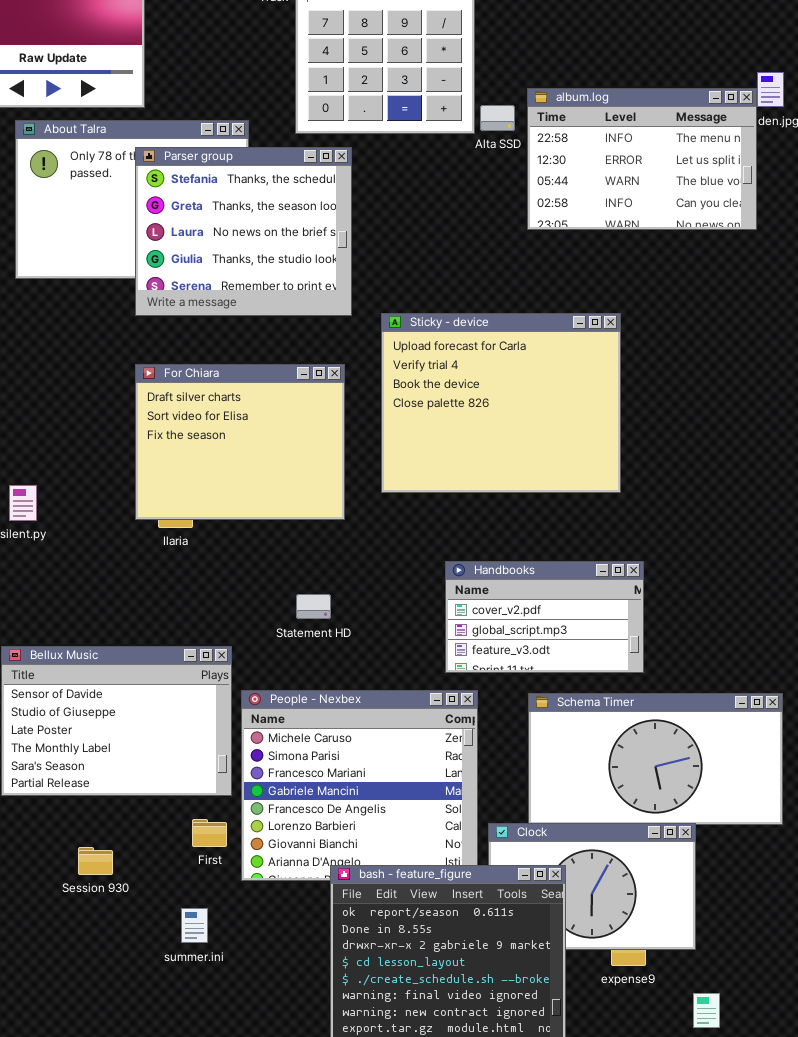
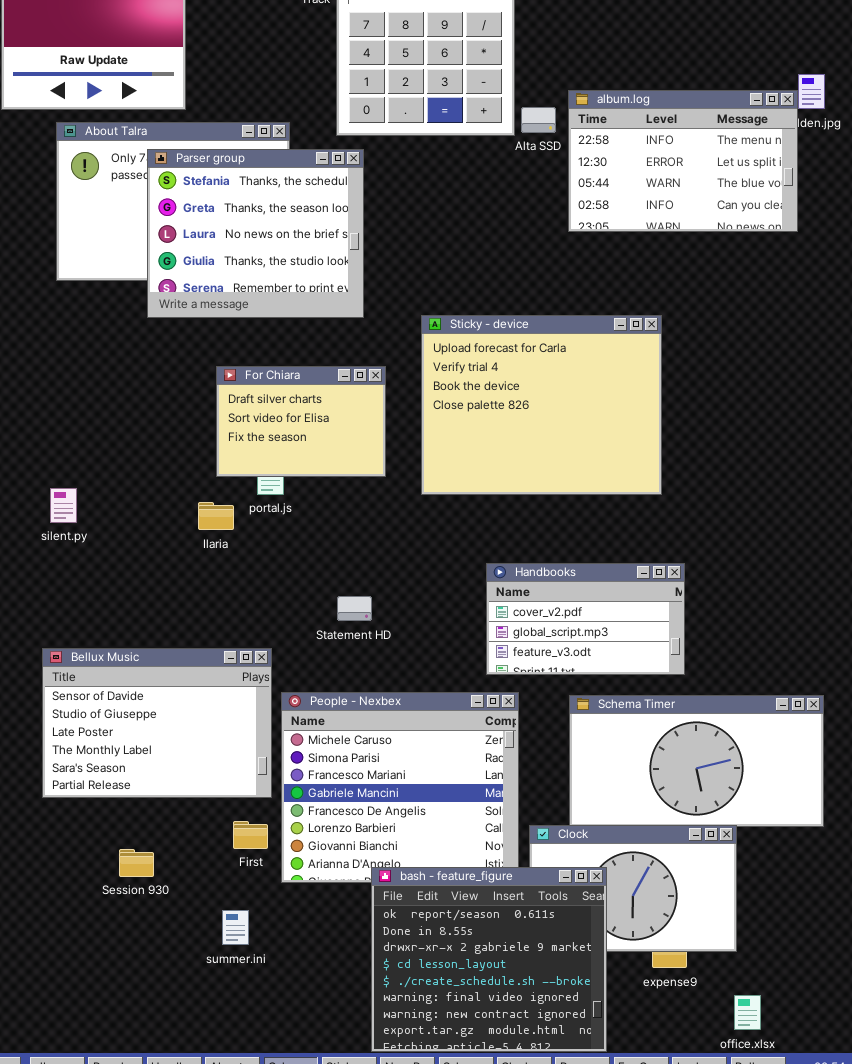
Parser group: [135,147,352,316] -> [147,149,364,318], moved
For Chiara: [135,364,345,520] -> [216,366,386,477], resized

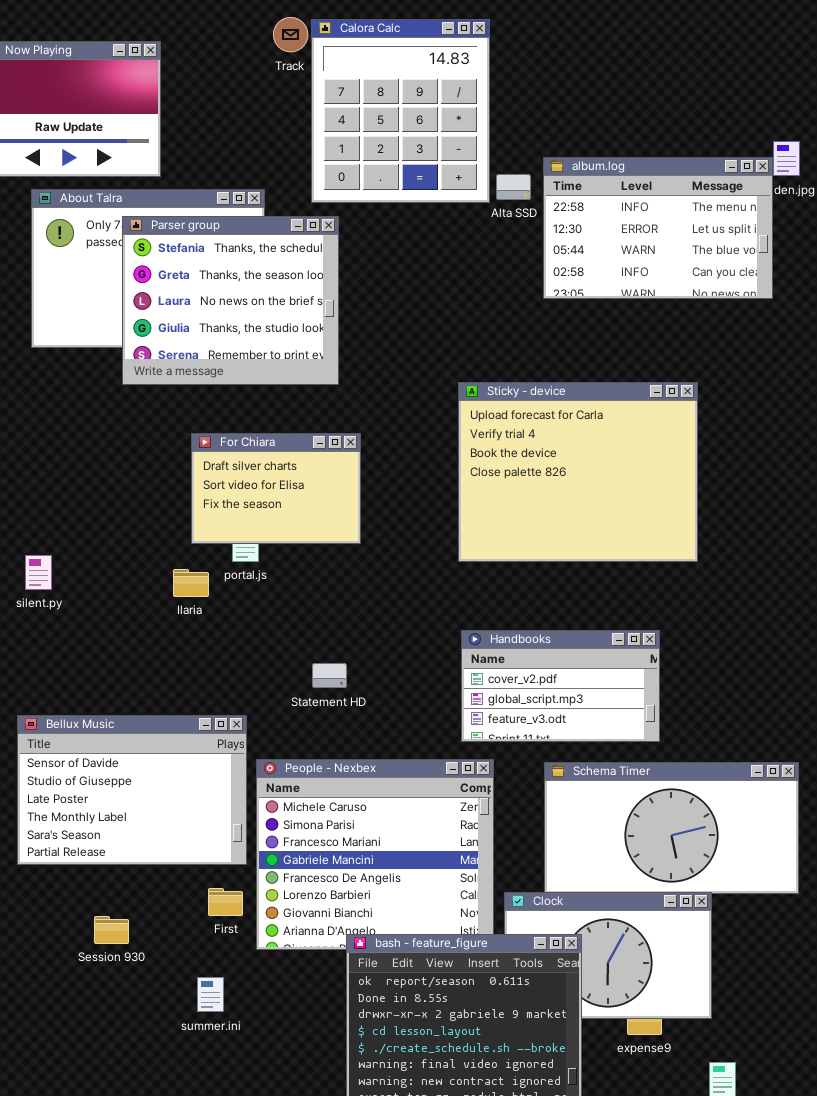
Sticky - device: [421,315,662,495] -> [458,382,698,562], moved

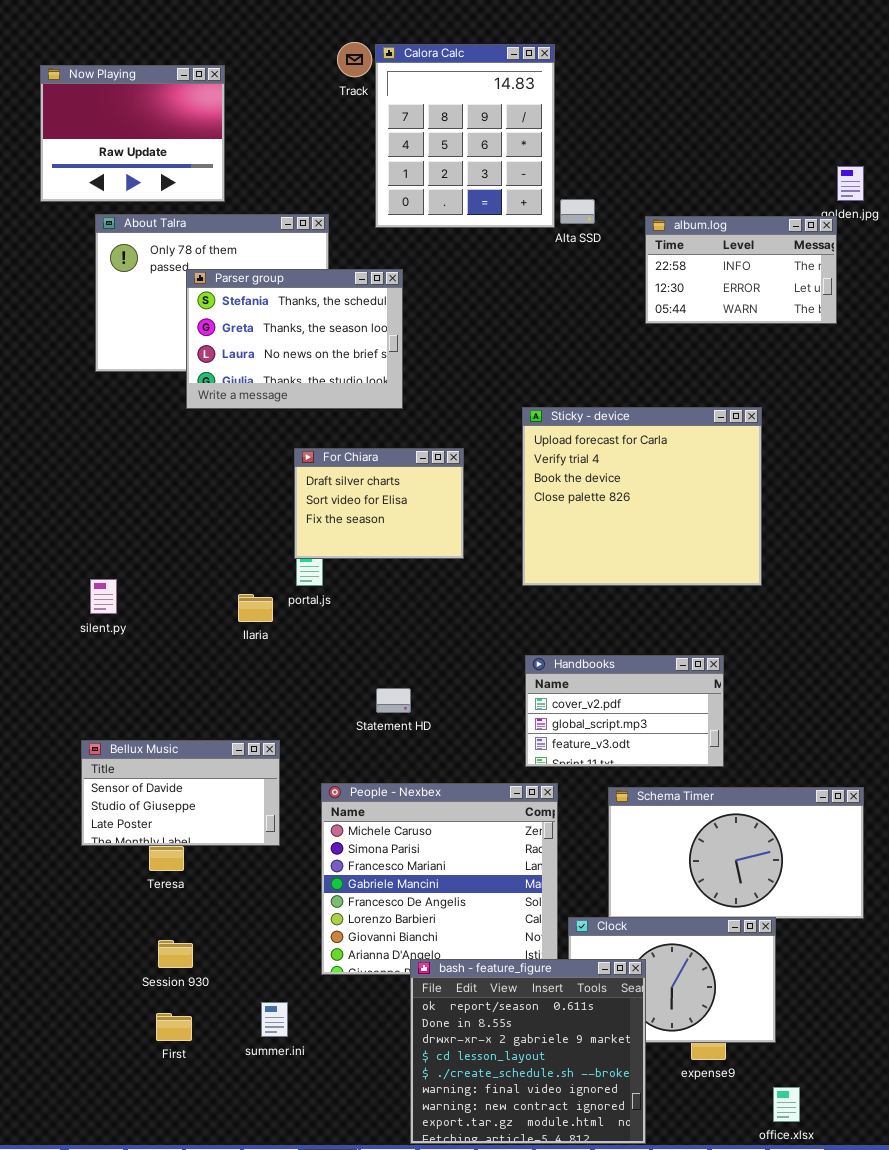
album.log: [543,157,773,299] -> [645,216,837,324], resized
Parser group: [122,216,339,385] -> [186,269,403,409], resized
For Chiara: [191,433,361,544] -> [294,448,464,559], moved
Bellux Music: [17,715,247,865] -> [81,740,280,846], resized
First: [208,888,243,916] -> [156,1013,192,1041], moved

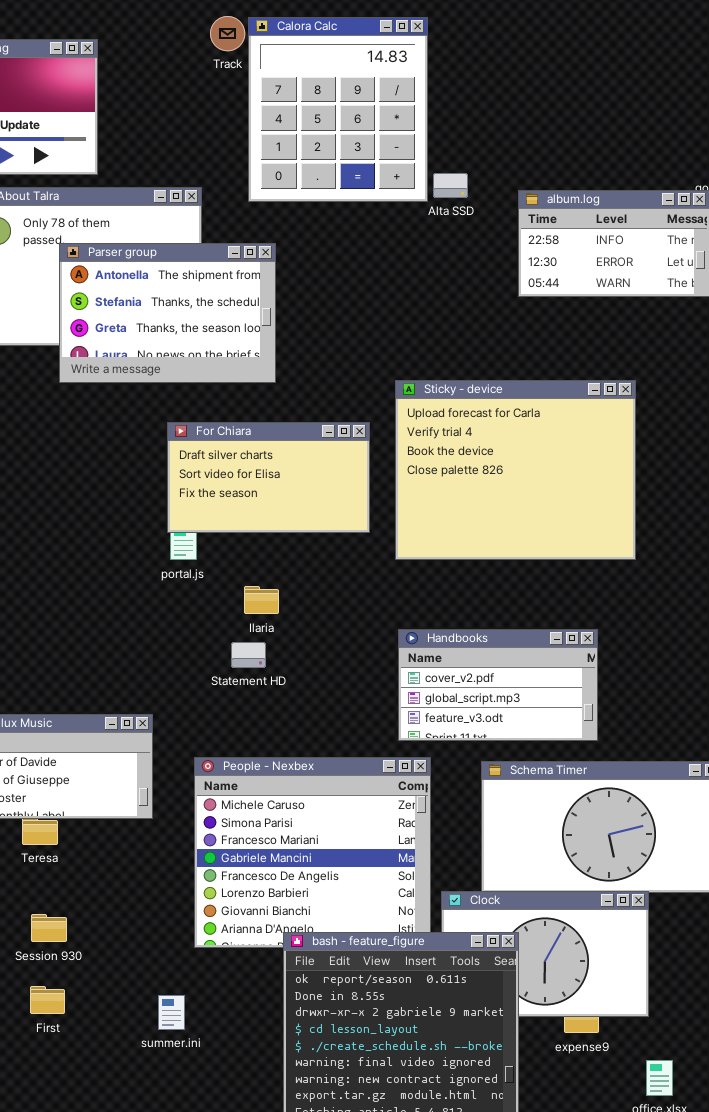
Parser group: [186,269,403,409] -> [59,243,276,383], scrolled up 1 row
For Chiara: [294,448,464,559] -> [167,422,370,533], resized
Ilaria: [238,594,273,622] -> [244,586,279,614], moved
Statement HD: [376,688,411,713] -> [231,642,266,668], moved
summer.ini: [261,1002,288,1037] -> [158,995,185,1030], moved

